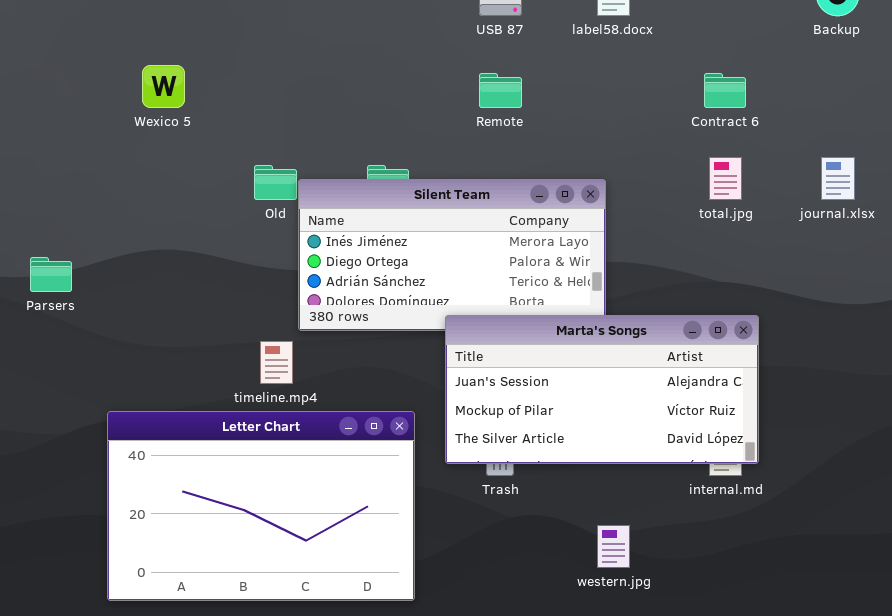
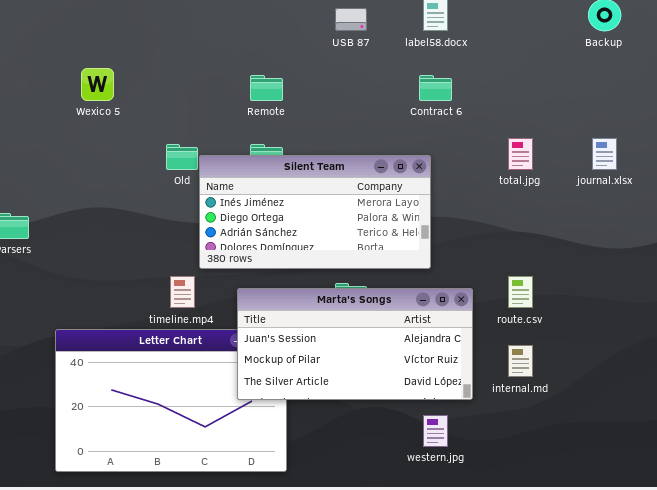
Remote: [479,73,522,108] -> [250,75,283,101], moved
Contract 6: [704,73,746,108] -> [419,75,452,101], moved
Marta's Songs: [445,315,759,464] -> [237,288,473,400], moved

